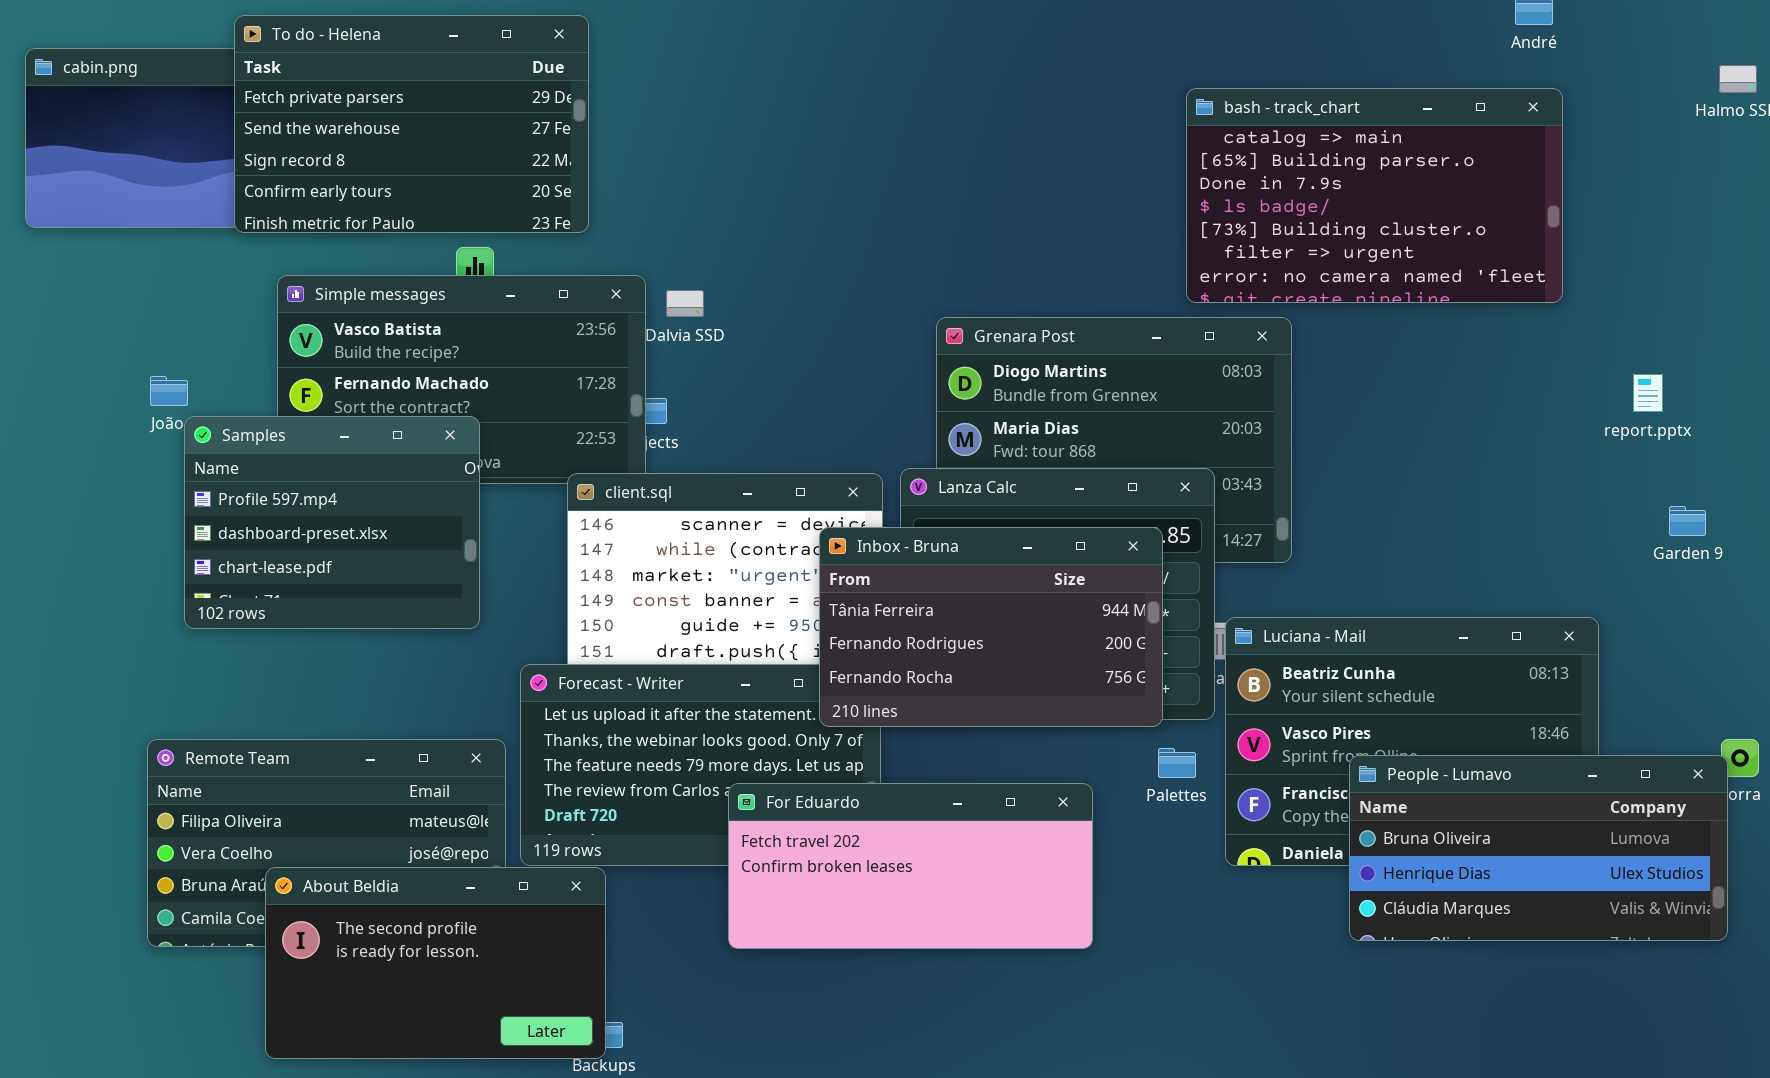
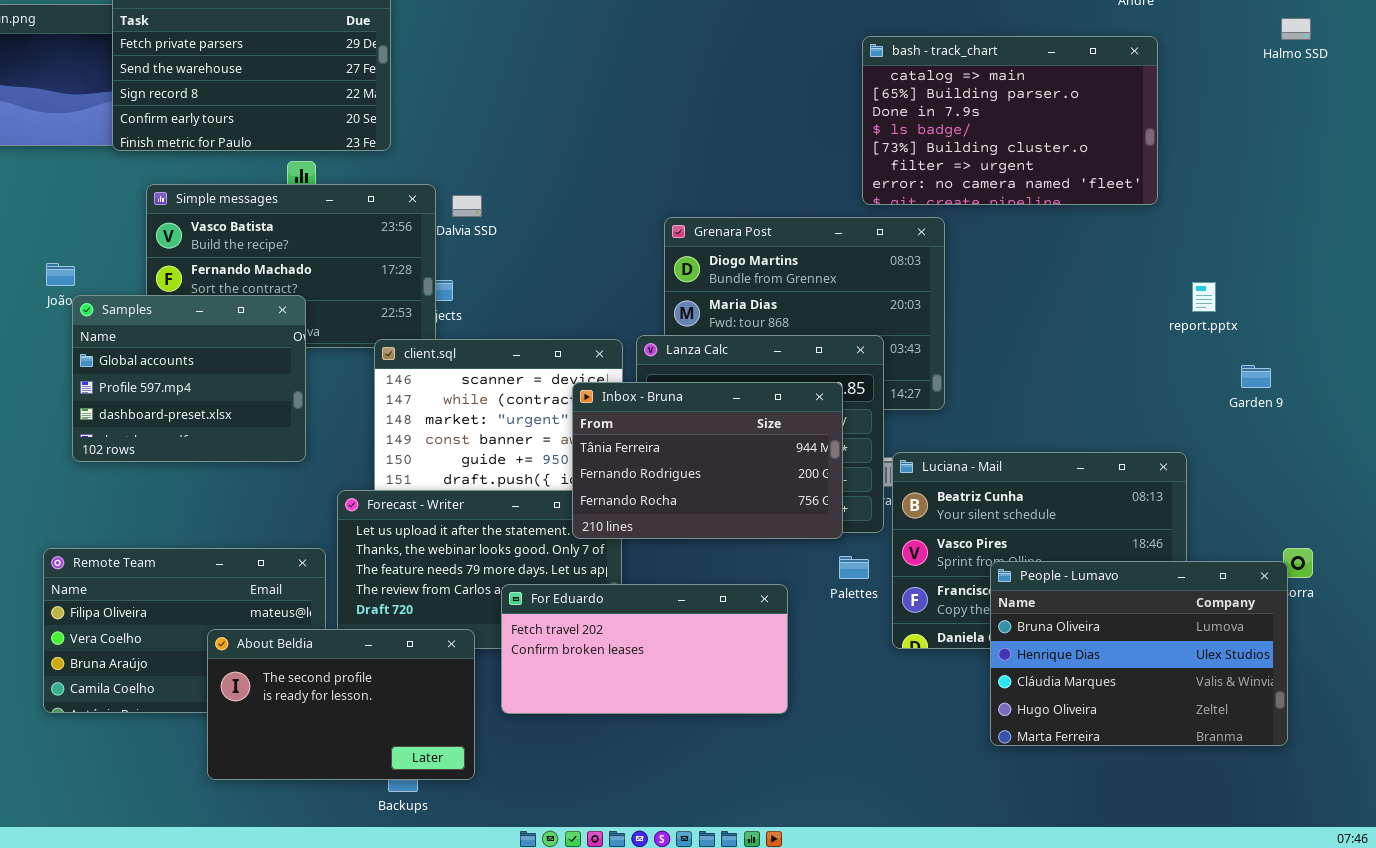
report.pptx: [1633,374,1663,412] -> [1192,282,1216,312], moved
Samples: [184,416,480,629] -> [72,295,306,462], scrolled up 1 row
People - Lumavo: [1349,755,1728,941] -> [990,561,1288,746], resized
About Beldia: [265,867,606,1059] -> [207,629,475,780], moved

